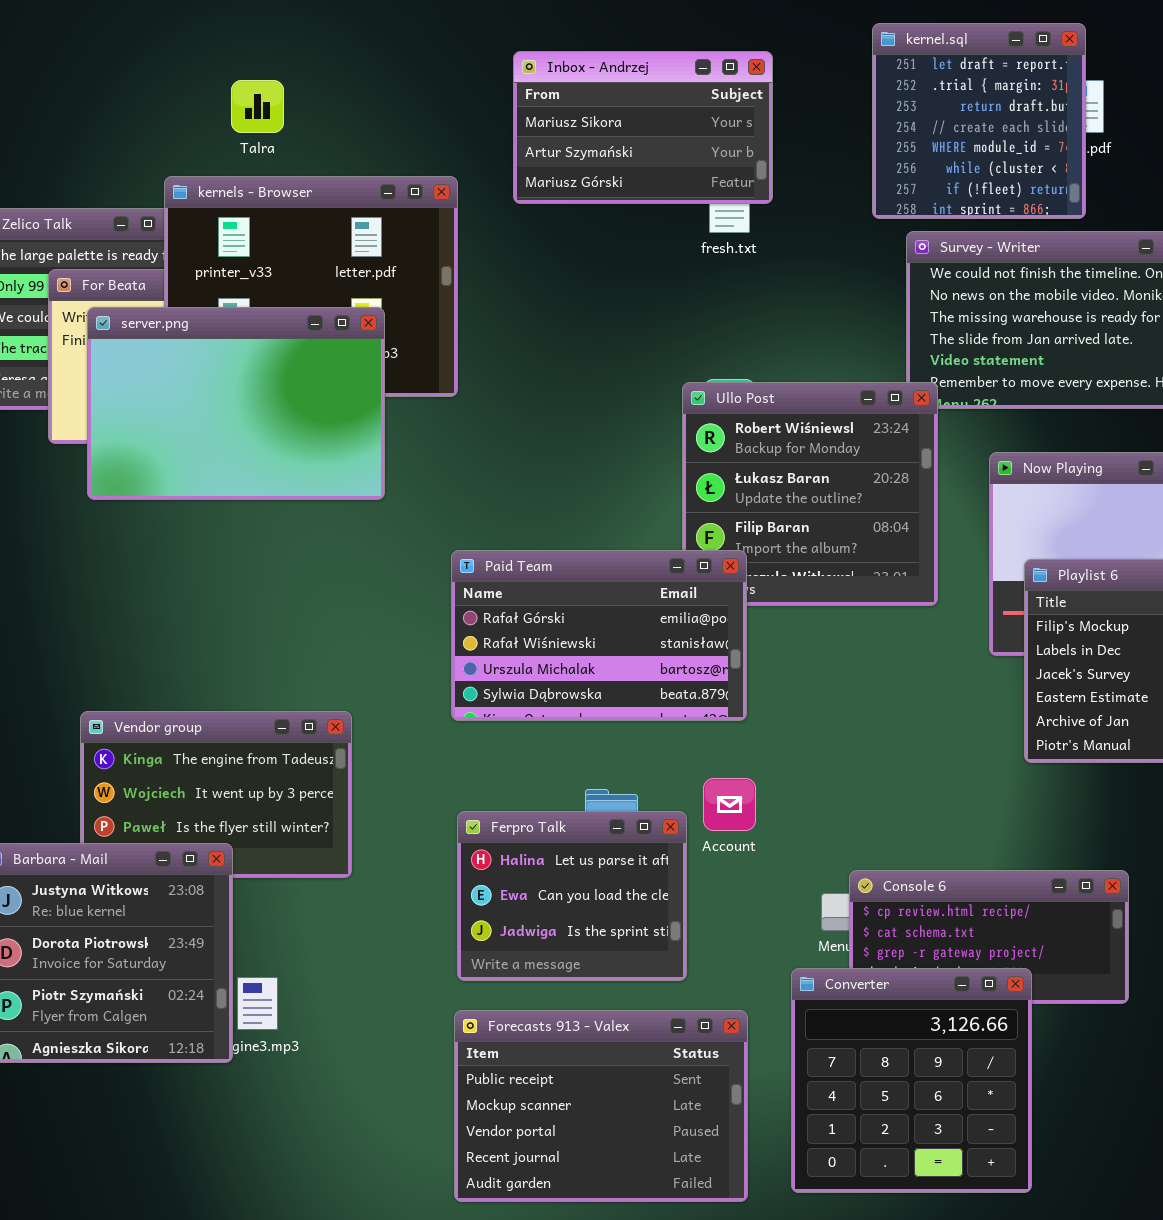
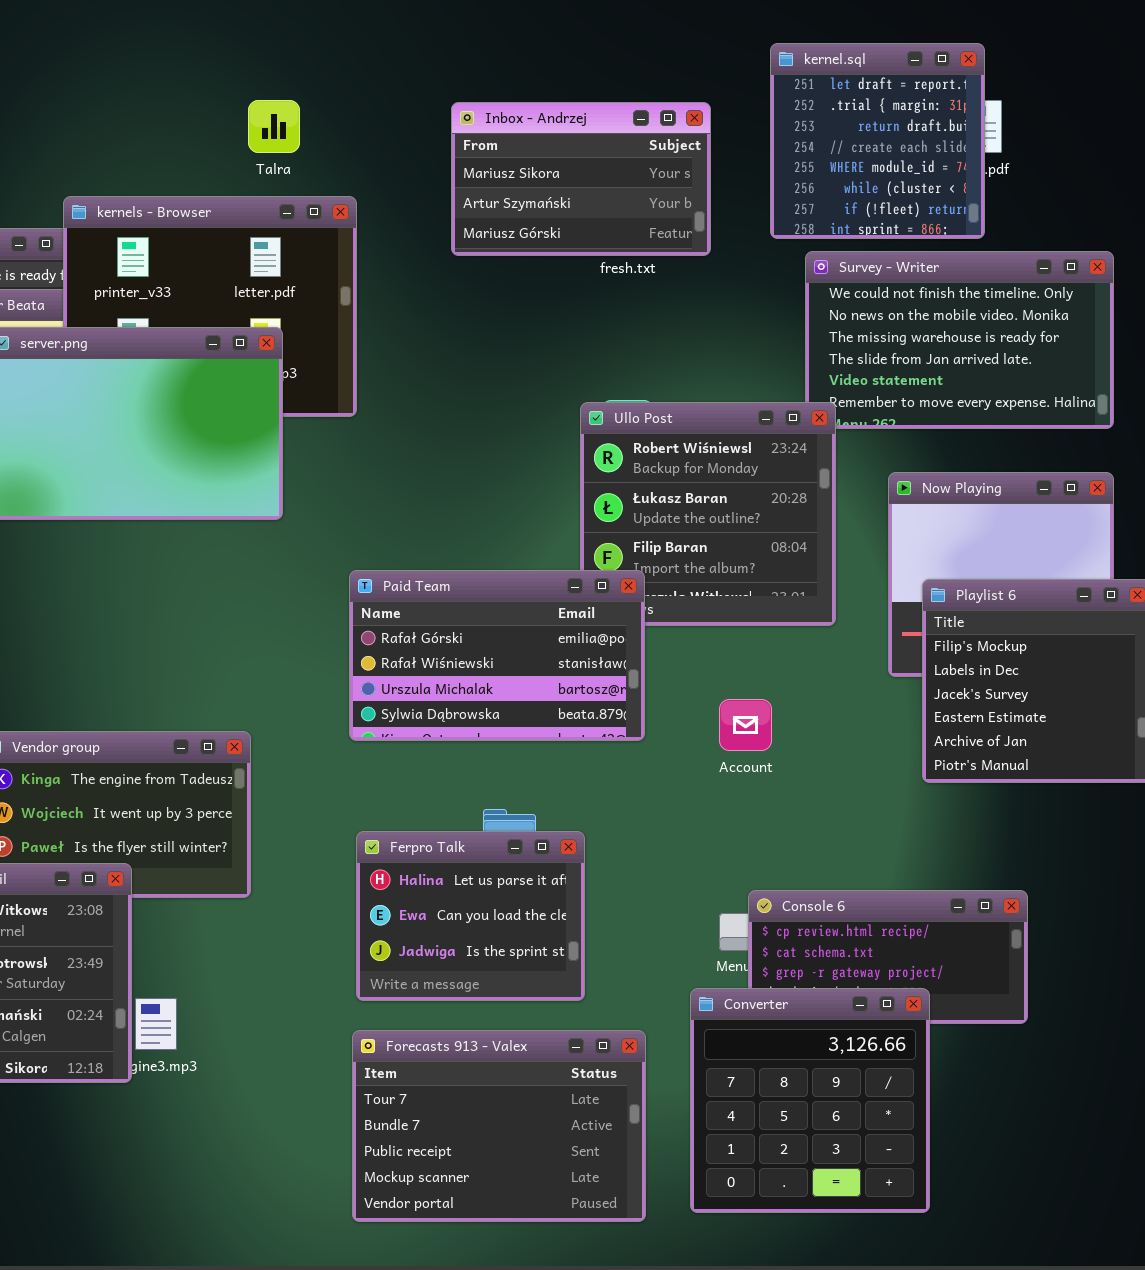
Inbox - Andrzej: [513,51,773,204] -> [451,102,711,256], moved
Talra: [231,80,284,133] -> [248,100,300,153], moved
Account: [703,778,756,831] -> [719,699,772,751], moved
Forecasts 913 - Valex: [454,1010,748,1202] -> [352,1030,646,1222], scrolled up 2 rows

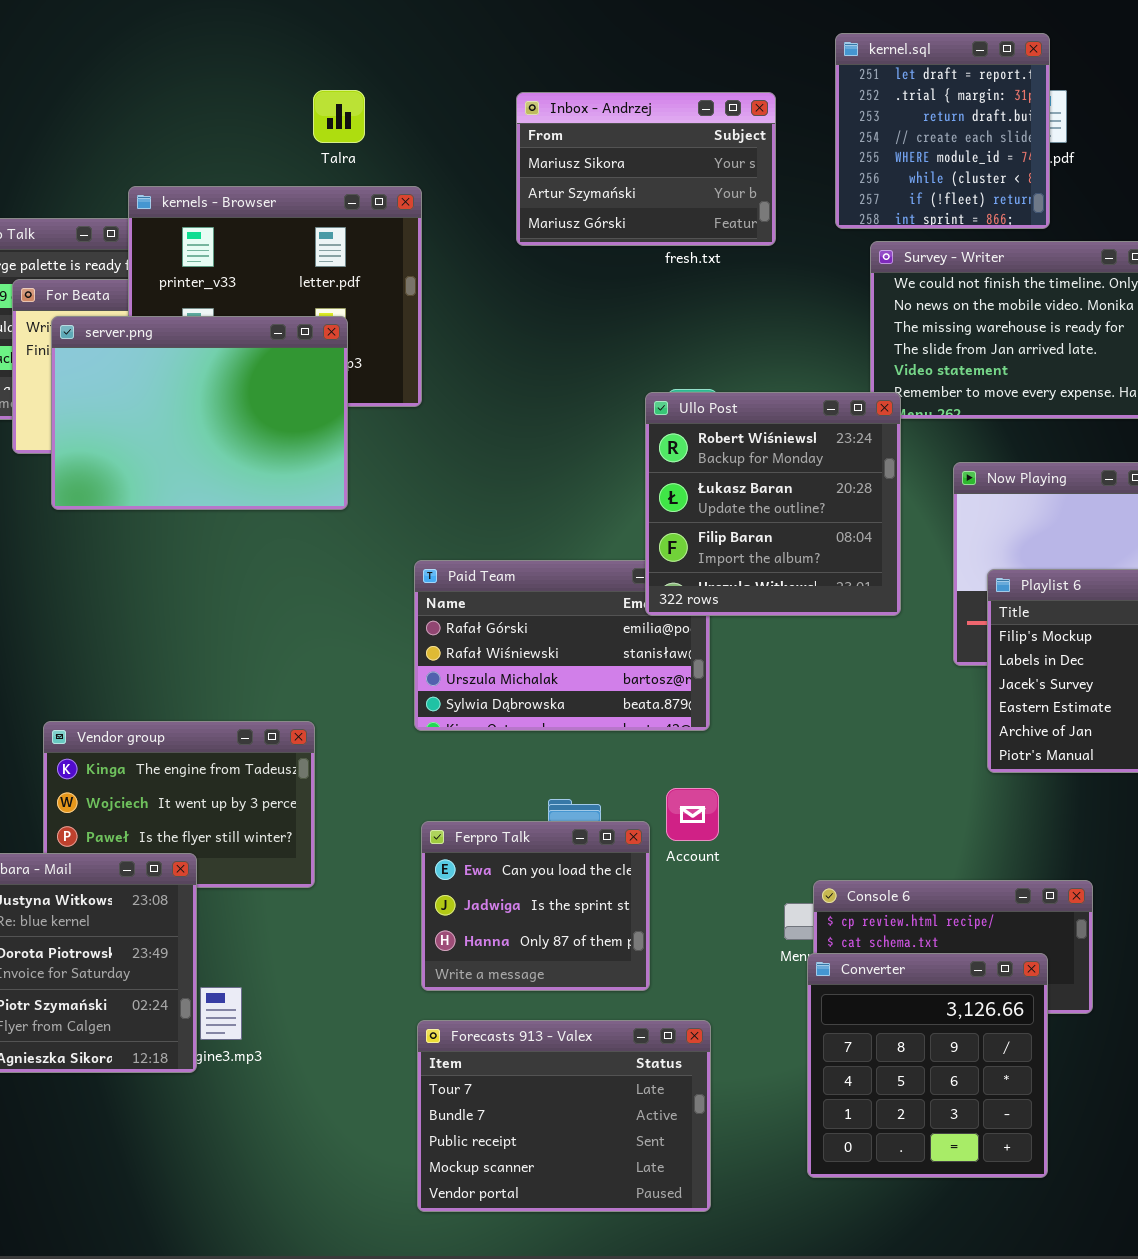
Ullo Post: [580,402,836,626] -> [645,392,901,616], raised
Account: [719,699,772,751] -> [666,788,719,841], moved
Ferpro Talk: [356,831,585,1001] -> [421,821,650,991], scrolled down 1 row
Converter: [690,988,930,1213] -> [807,953,1048,1178], moved

